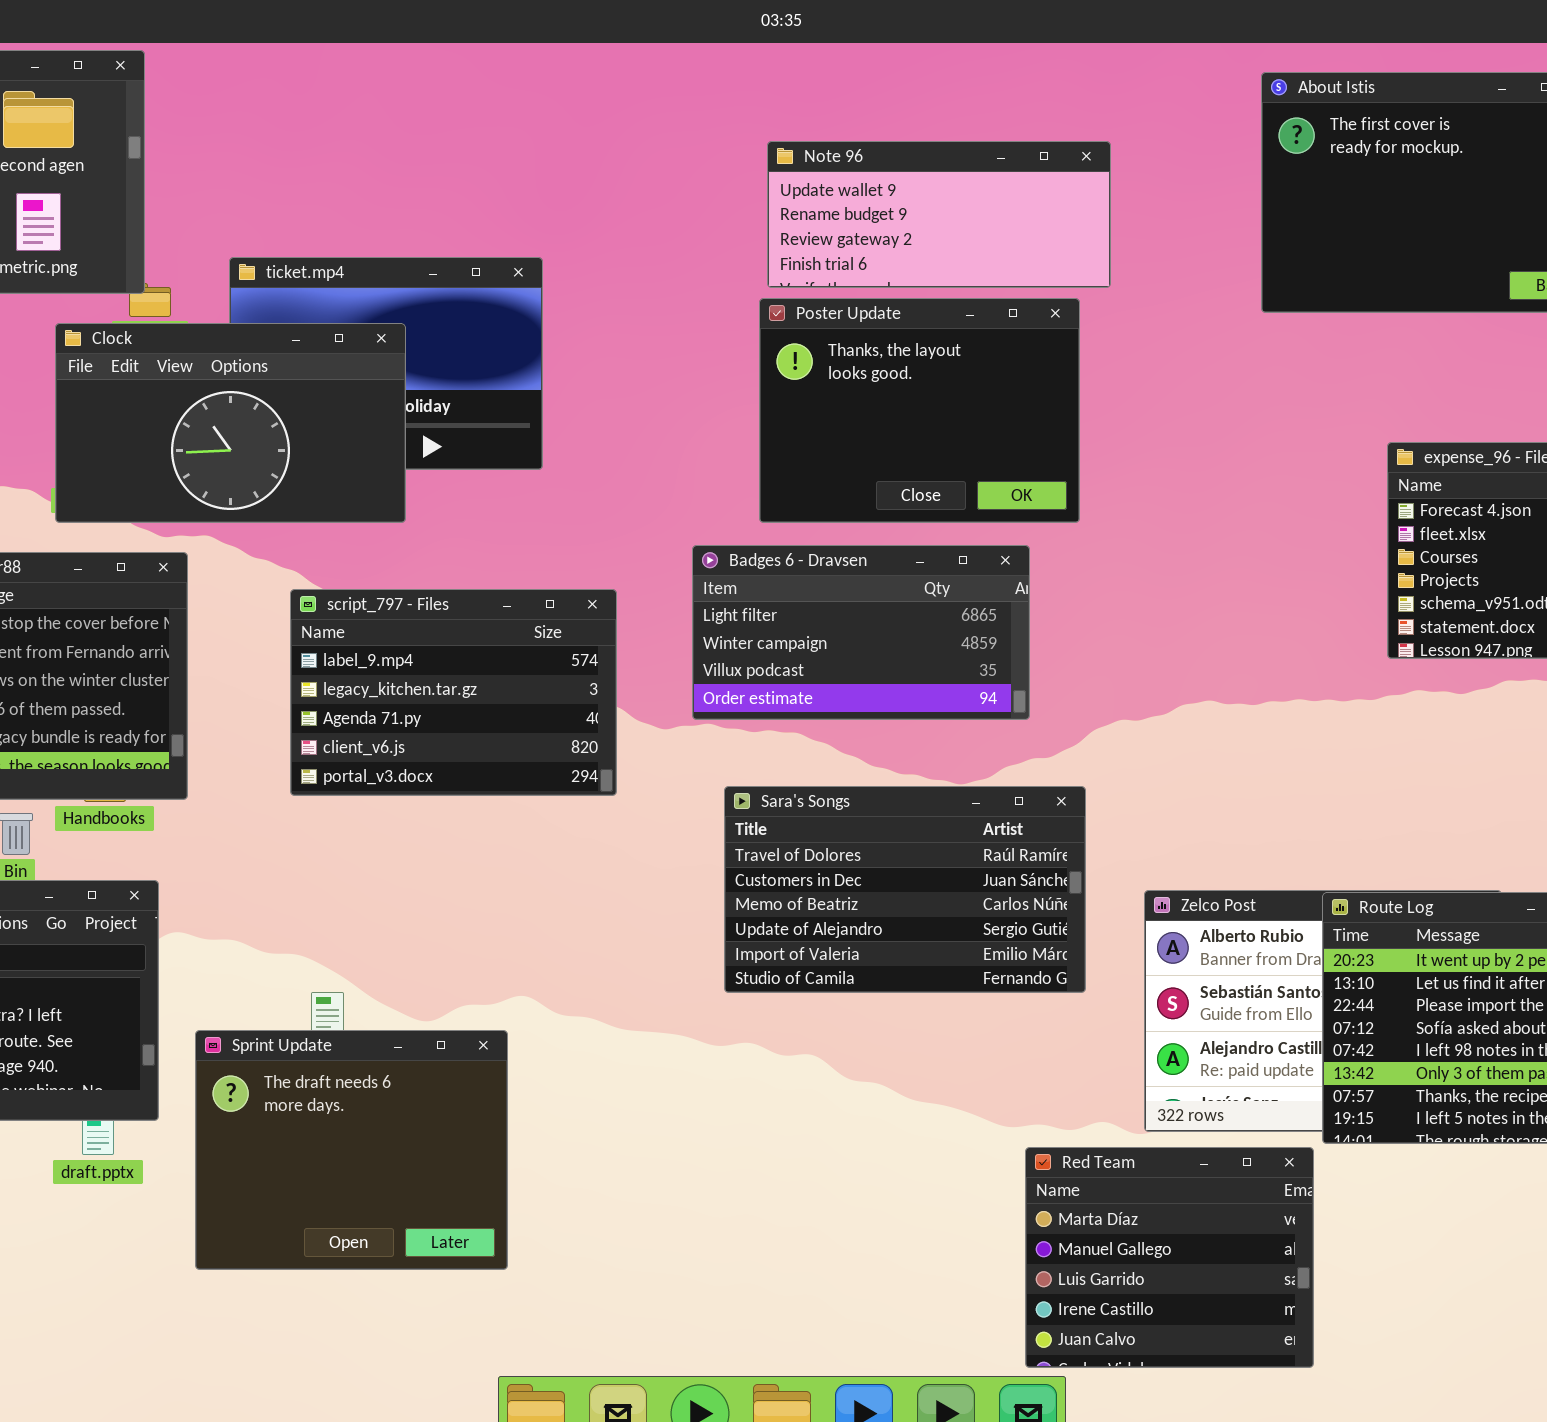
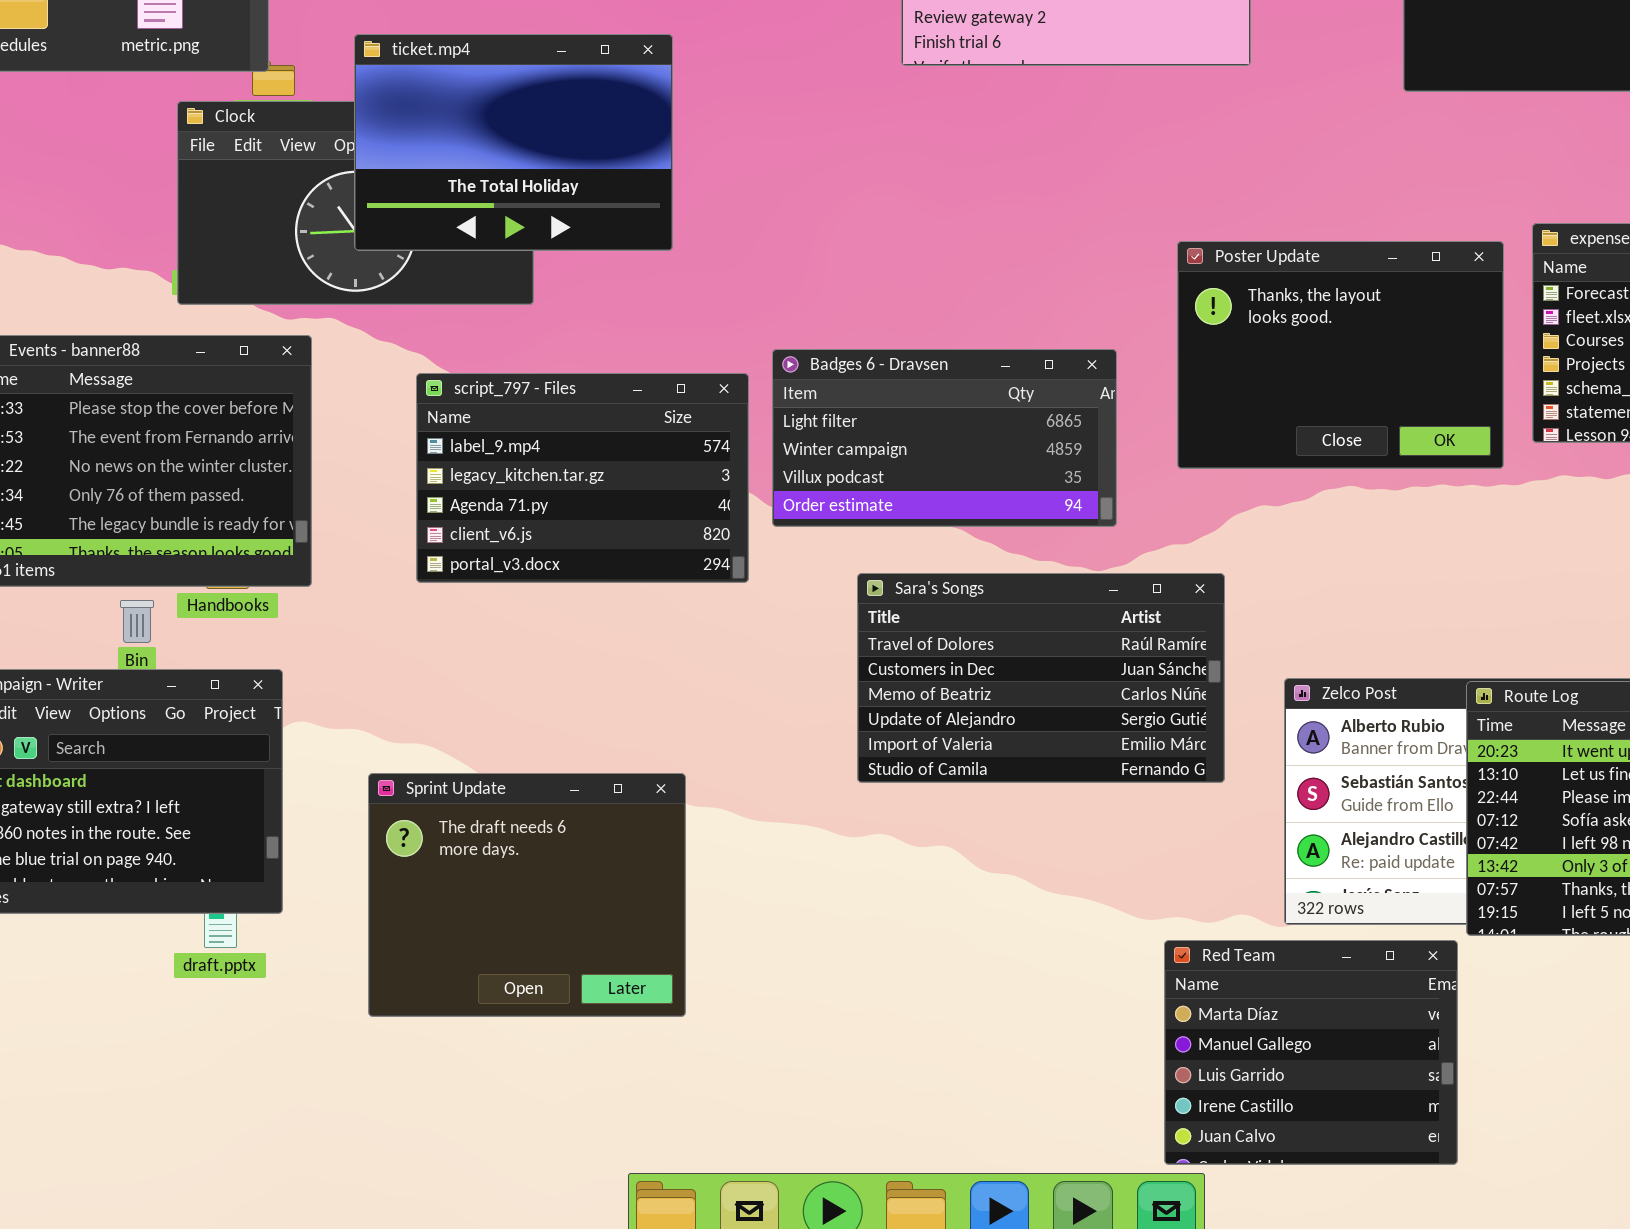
ticket.mp4: [229,257,543,470] -> [354,34,673,251], raised
Poster Update: [759,298,1080,523] -> [1177,241,1504,469], moved
Badges 6 - Dravsen: [692,545,1030,720] -> [772,349,1117,527], moved
Sprint Update: [195,1030,508,1270] -> [368,773,686,1017], moved

